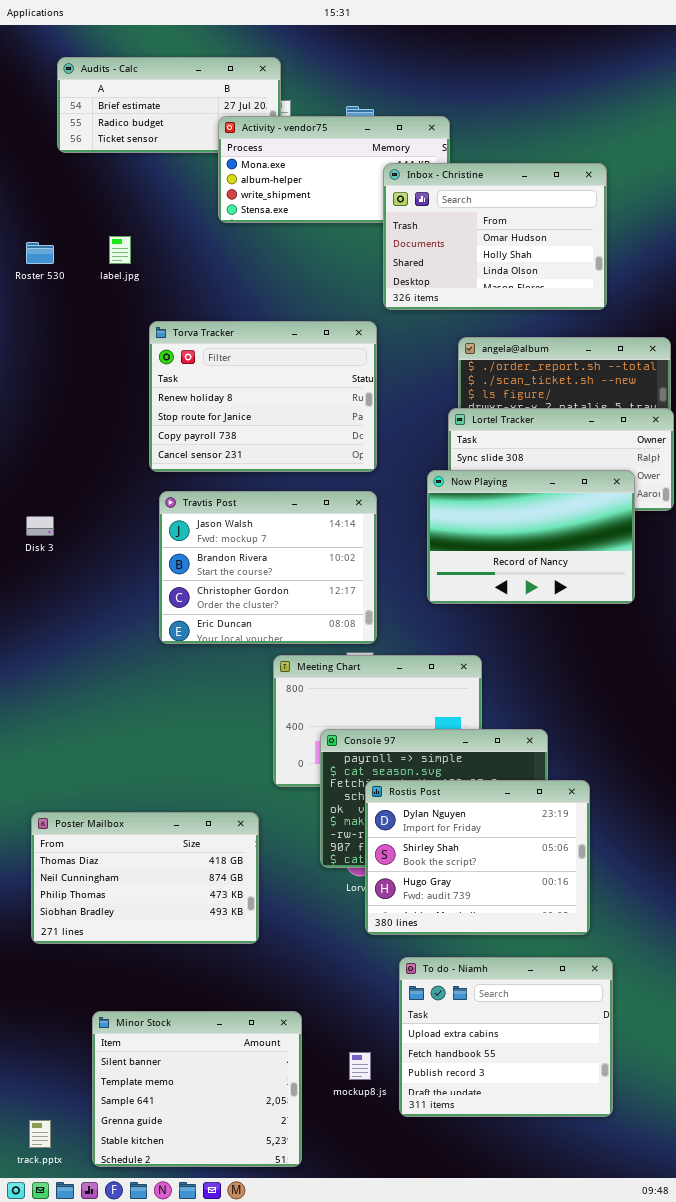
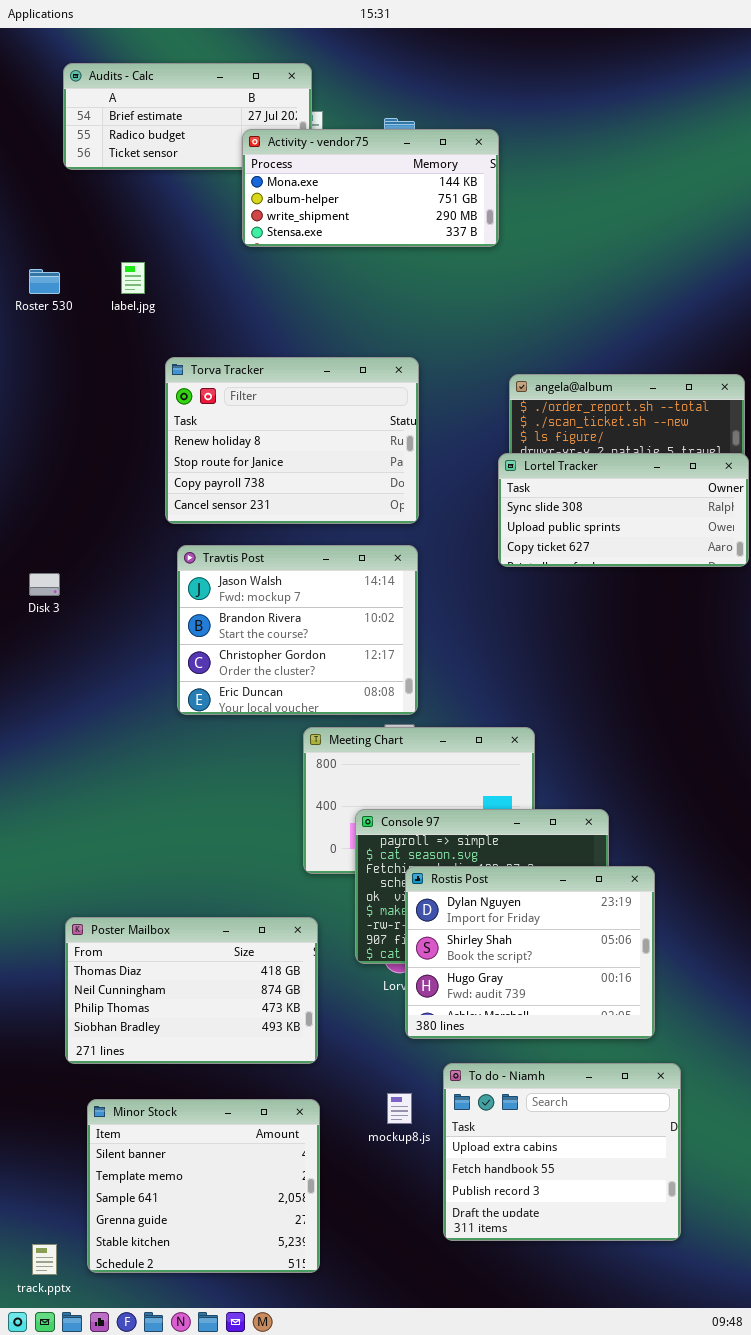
Inbox - Christine: [383,163,607,310] -> none, closed
Now Playing: [427,470,635,604] -> none, closed
Poster Mailbox: [31,812,259,944] -> [65,917,318,1064], moved
Minor Stock: [92,1011,302,1167] -> [87,1099,320,1273], moved
mockup8.js: [349,1052,371,1080] -> [387,1093,412,1124], moved

